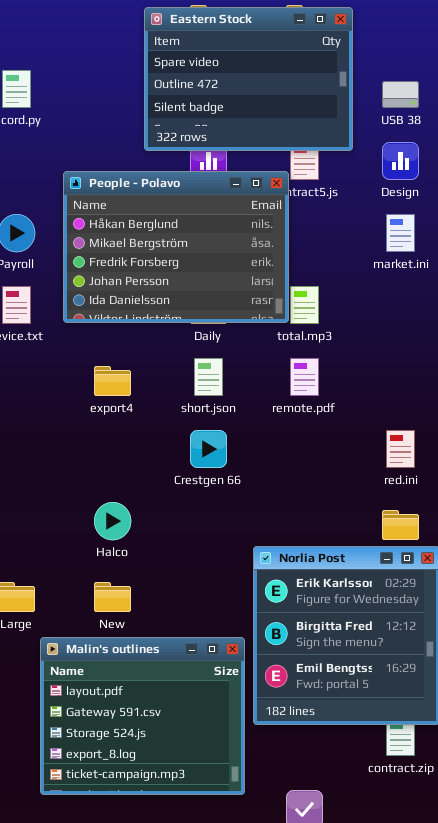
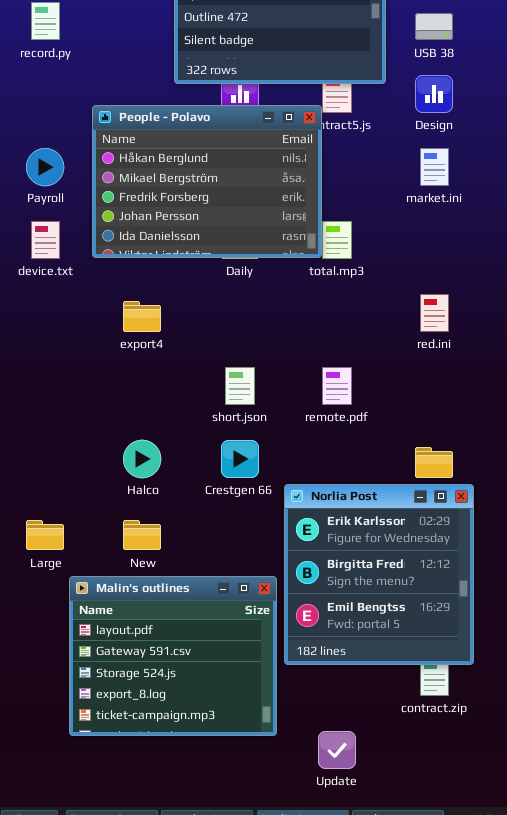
short.json: [194,358,223,396] -> [225,367,255,405], moved
remote.pdf: [290,358,319,396] -> [322,367,352,405], moved
Crestgen 66: [190,430,227,468] -> [221,440,259,478], moved
red.ini: [386,430,415,468] -> [420,294,449,332], moved

